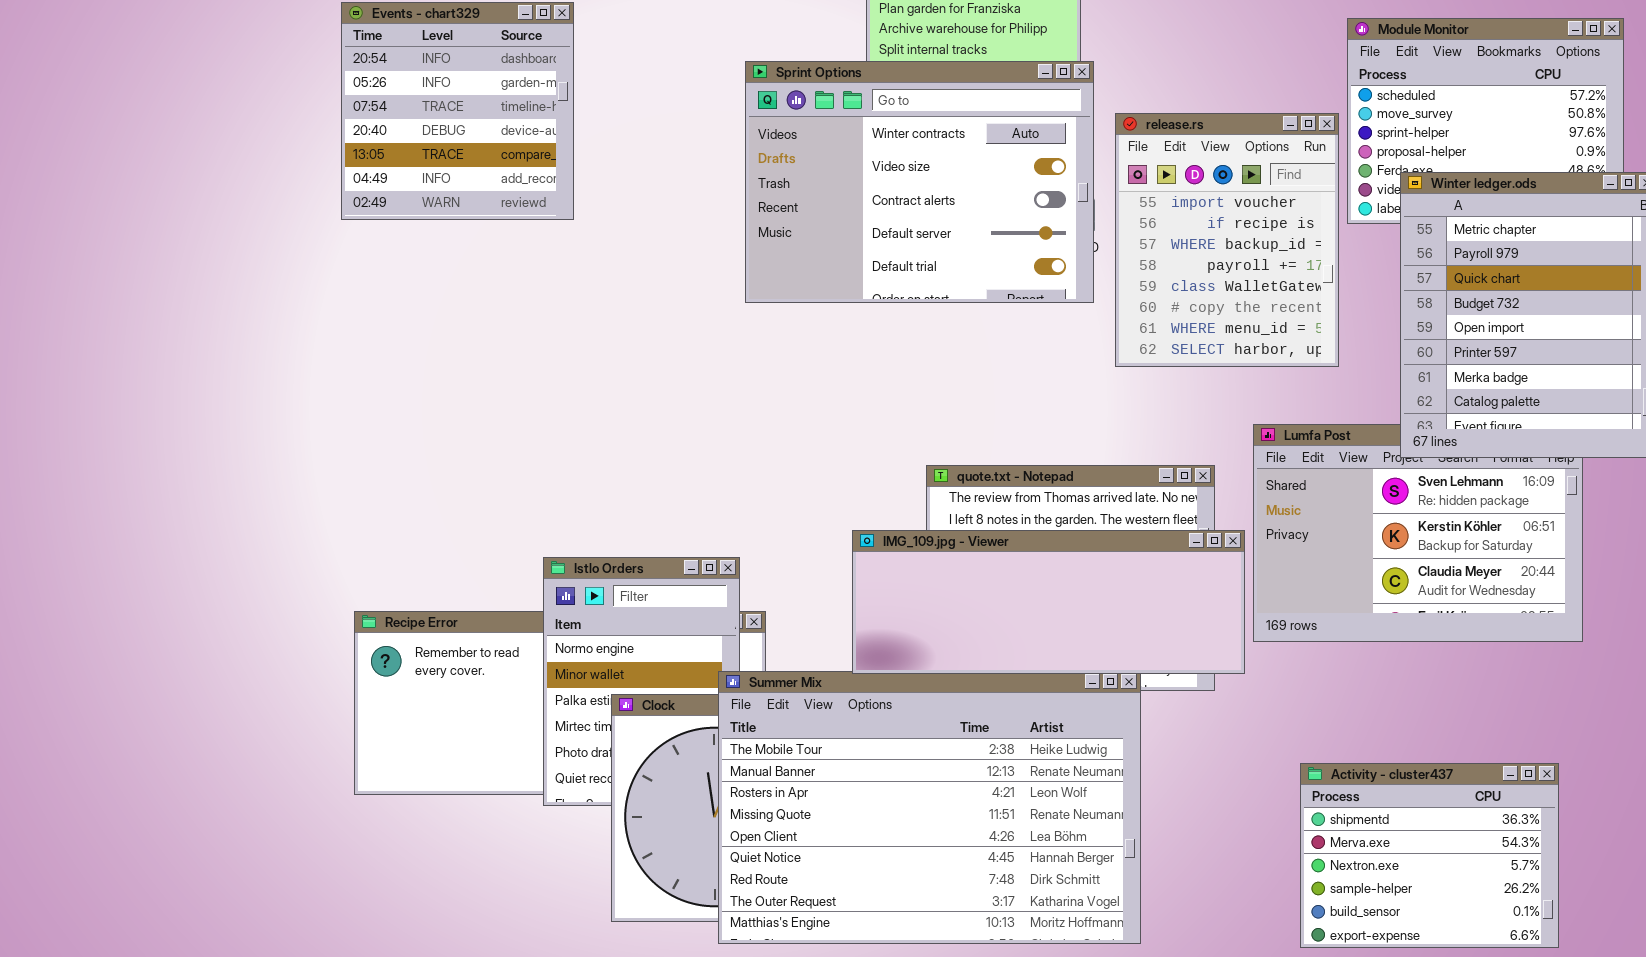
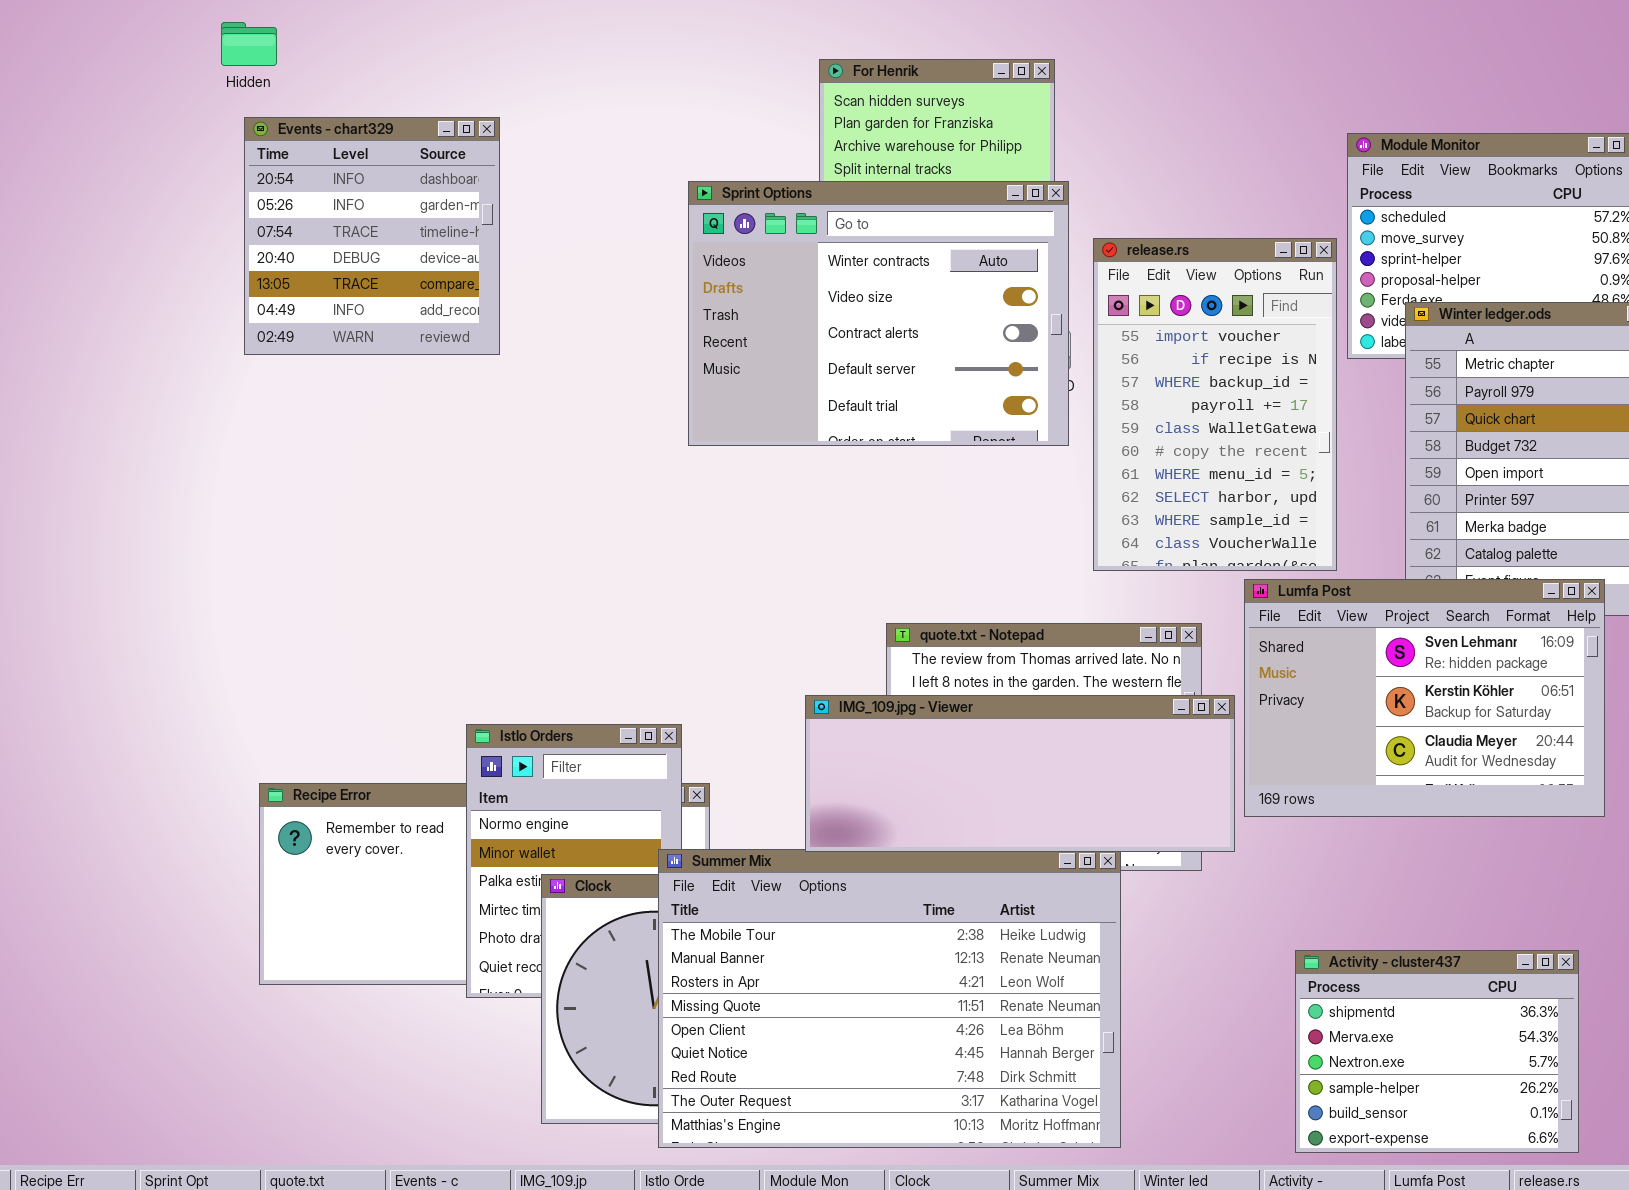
release.rs: [1115,113,1339,367] -> [1093,238,1337,571], resized
Lumfa Post: [1253,424,1583,642] -> [1244,579,1605,817], raised

